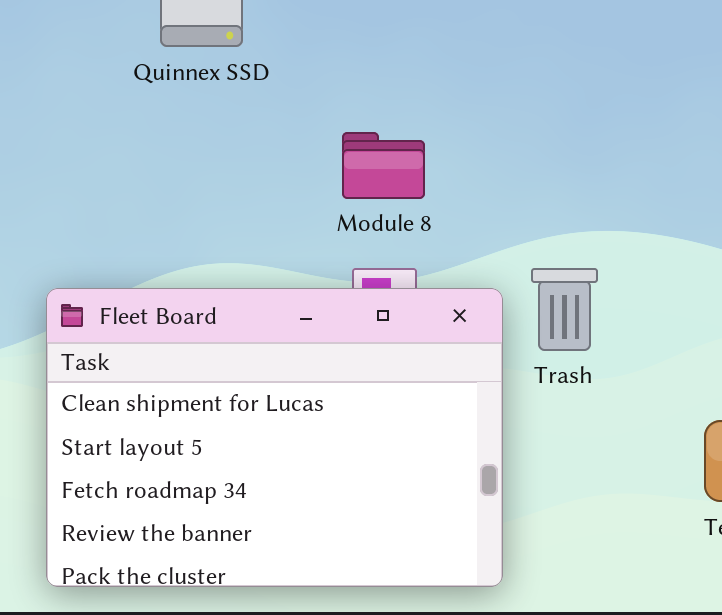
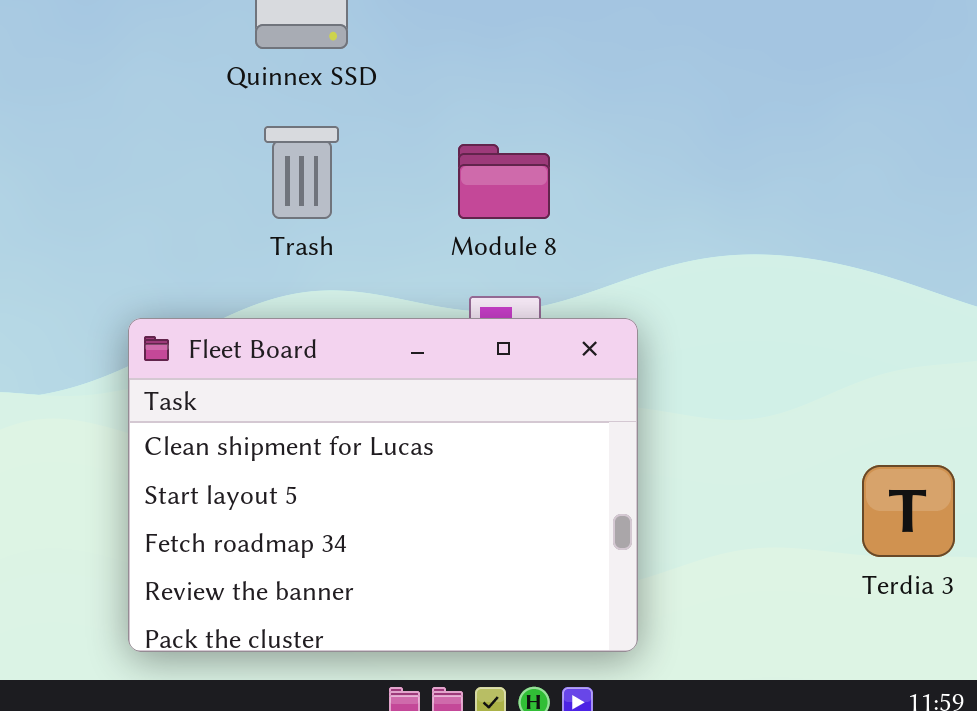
Trash: [531,268,598,351] -> [264,126,339,219], moved

